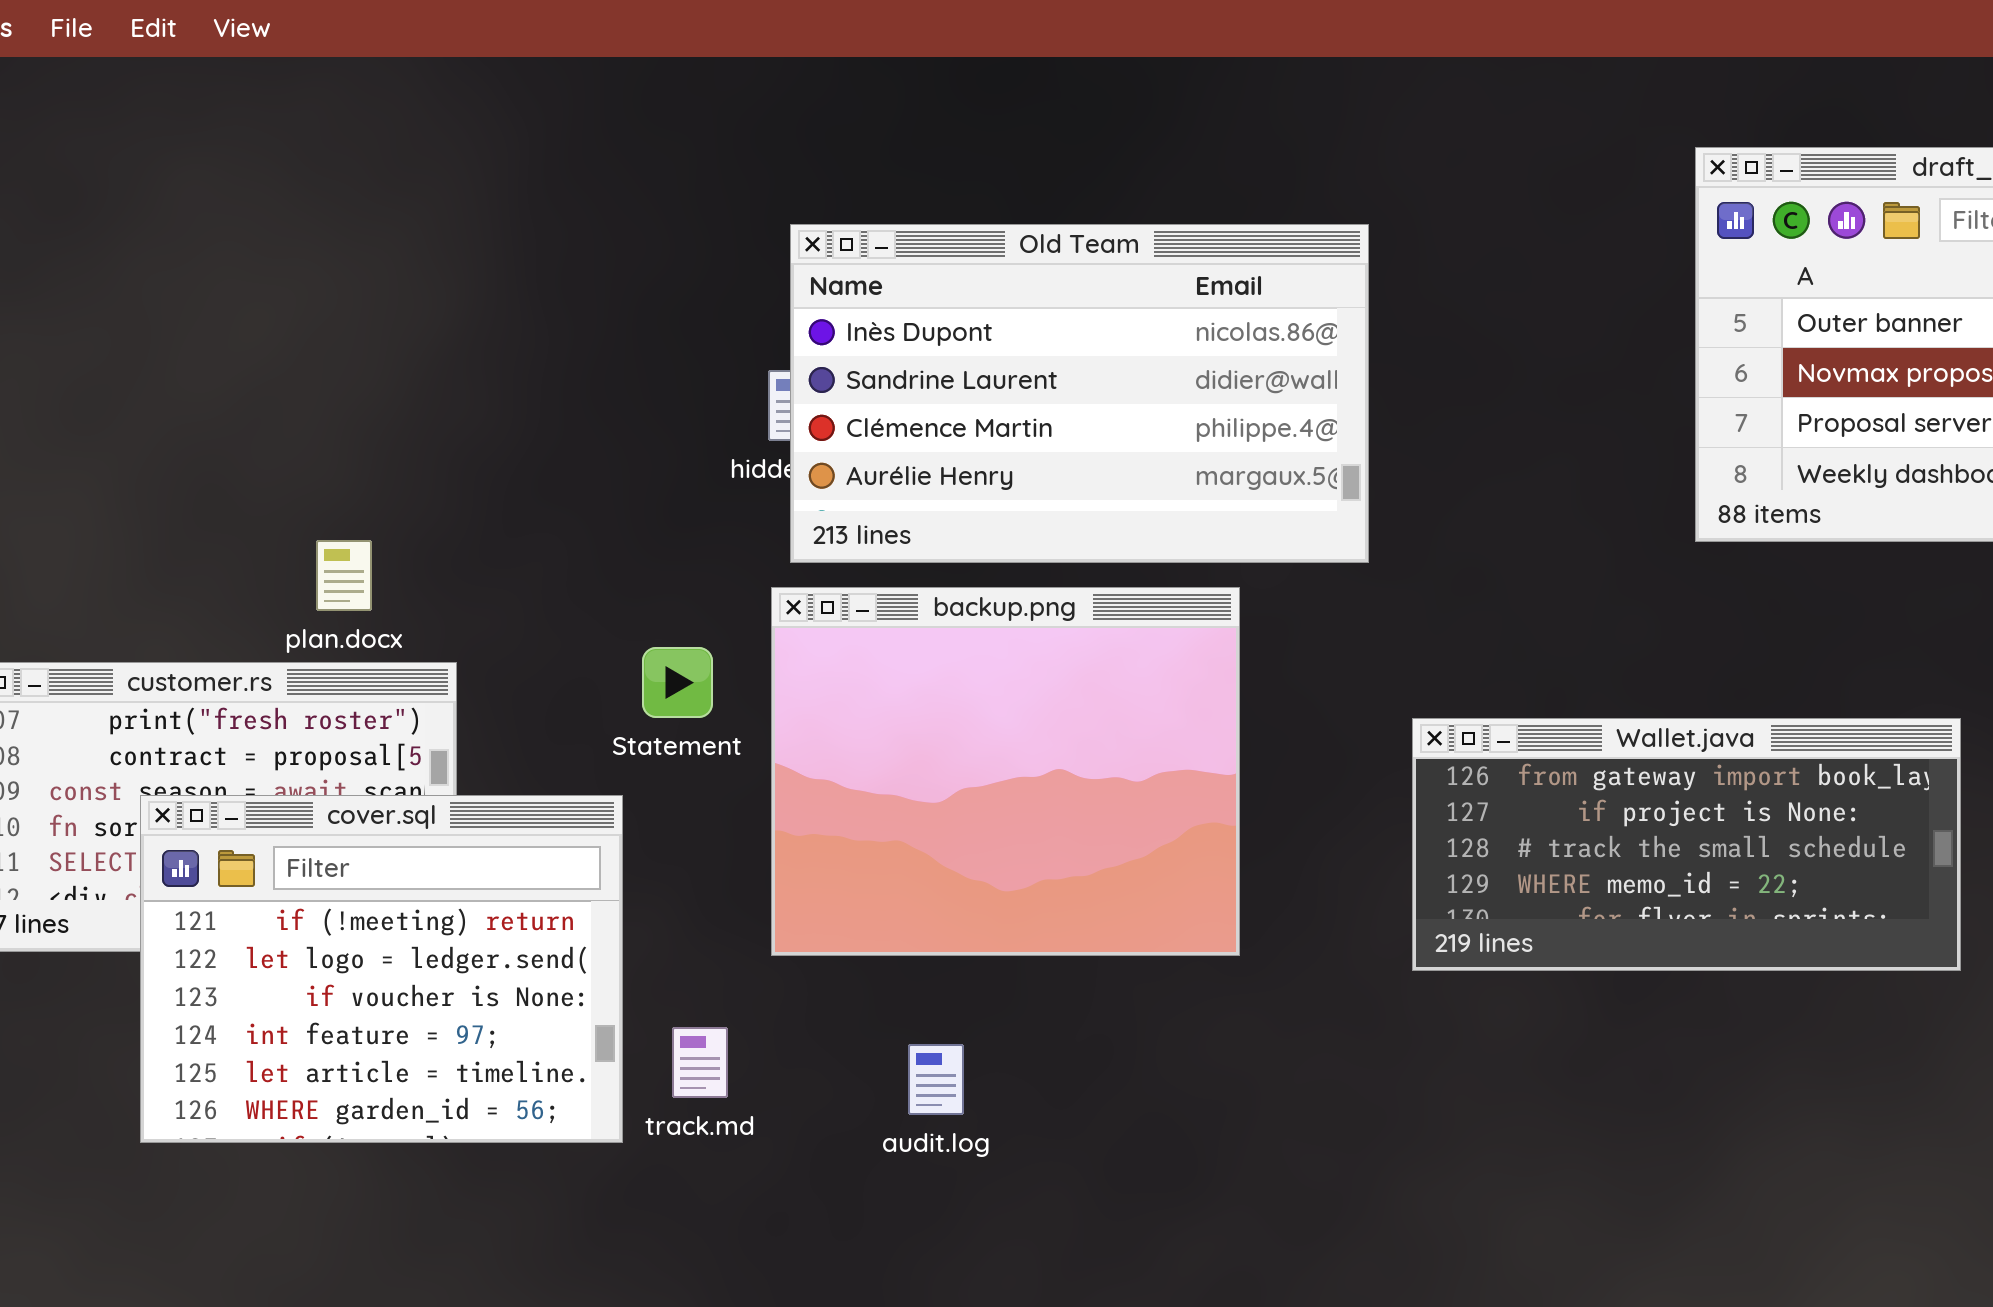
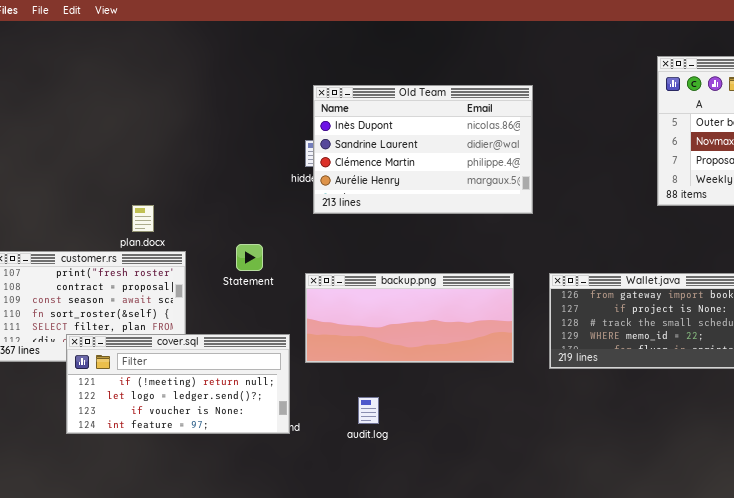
backup.png: [771,587,1240,956] -> [305,273,514,363], resized
Statement: [642,647,713,718] -> [236,244,263,271], moved
cover.sql: [140,795,623,1143] -> [66,334,290,434], resized

